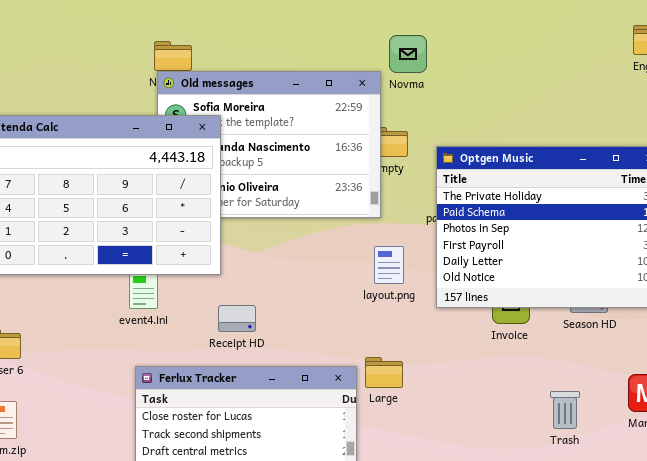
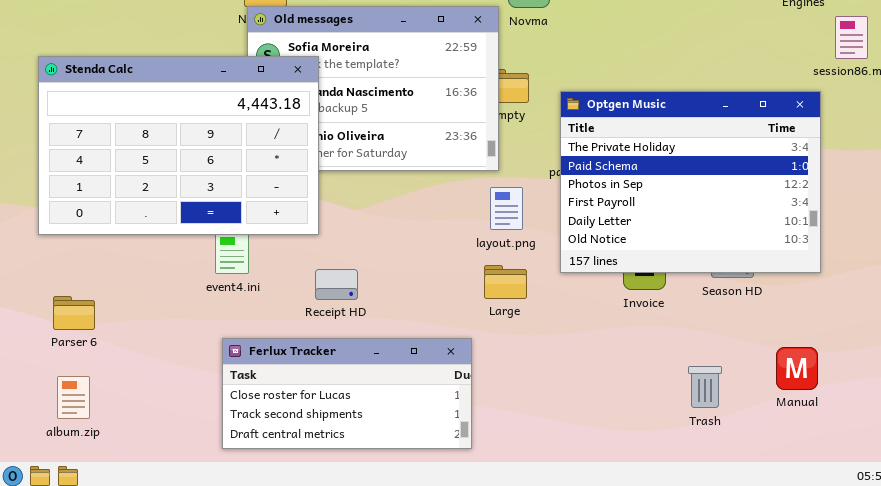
layout.png: [374,246,404,284] -> [490,187,523,230], moved
Large: [365,357,403,388] -> [484,265,527,299], moved

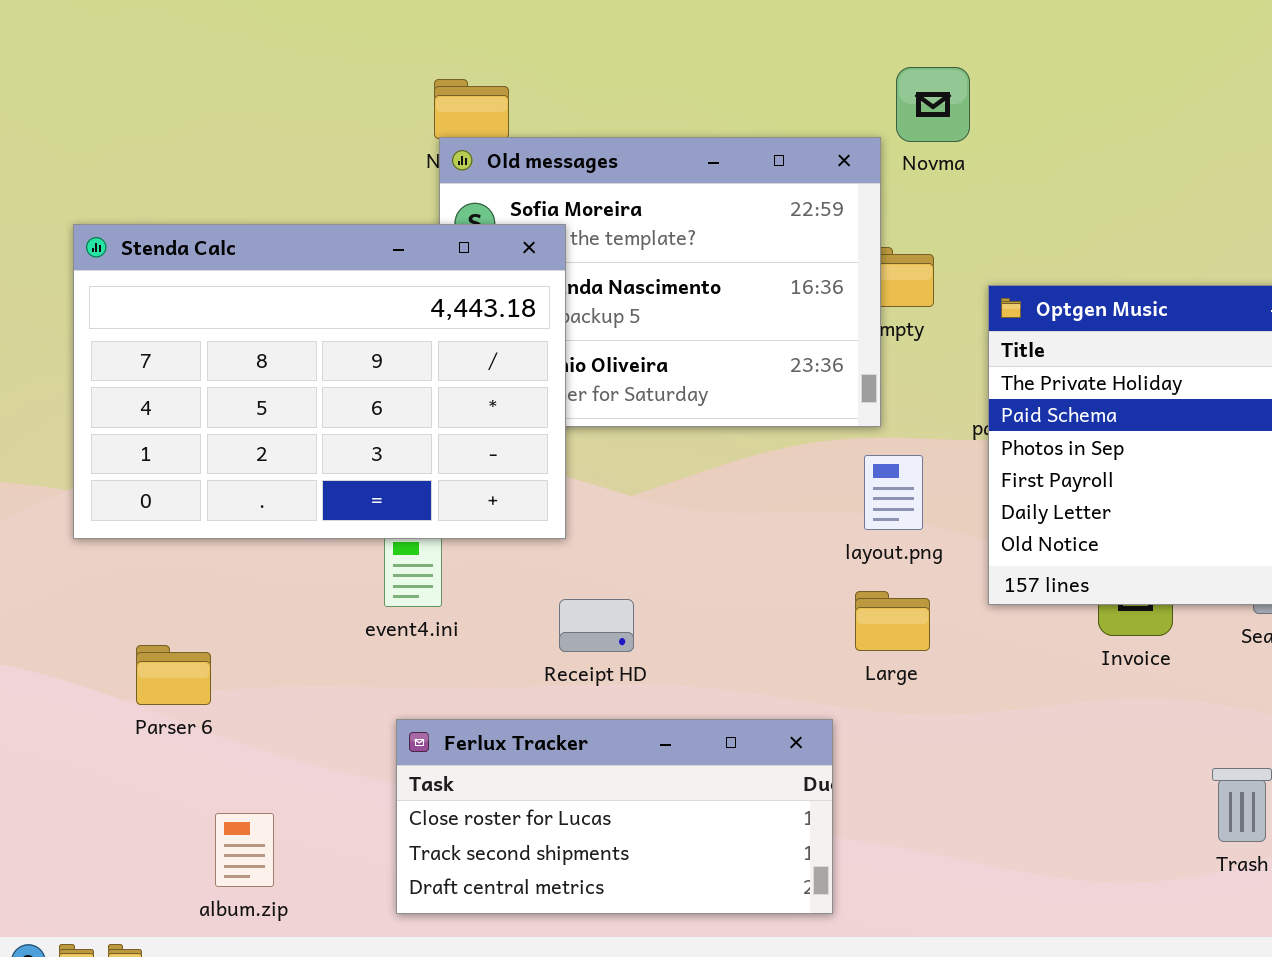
Parser 6: [53,296,95,330] -> [136,645,211,705], moved
album.zip: [57,376,90,419] -> [215,813,274,887], moved

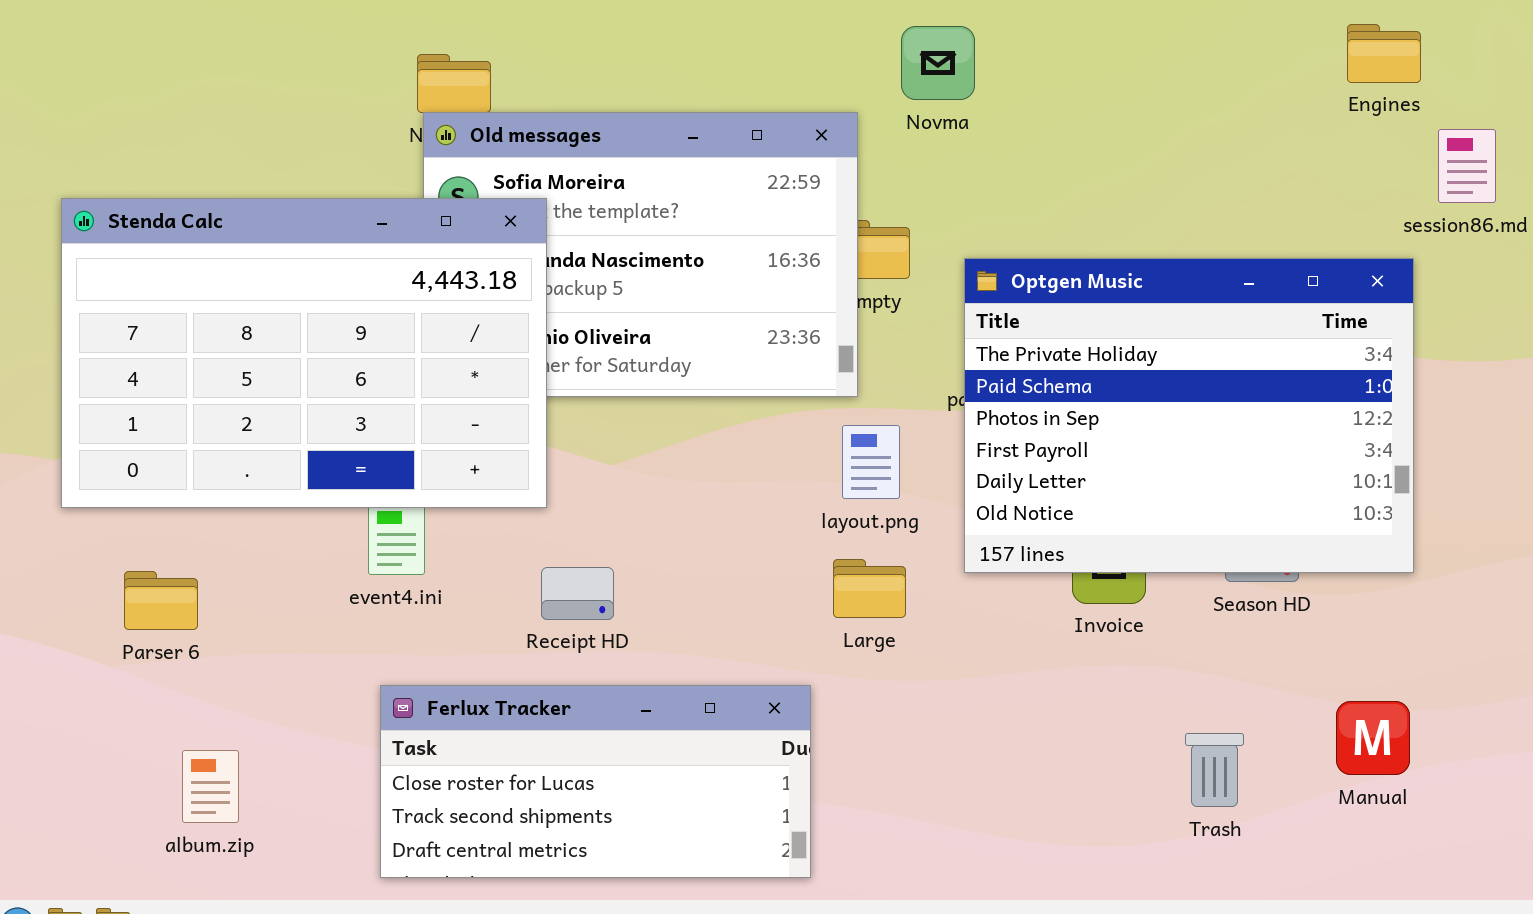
Novma: [896,67,970,142] -> [901,26,975,100], moved
Parser 6: [136,645,211,705] -> [124,571,198,630], moved
album.zip: [215,813,274,887] -> [182,750,239,823], moved

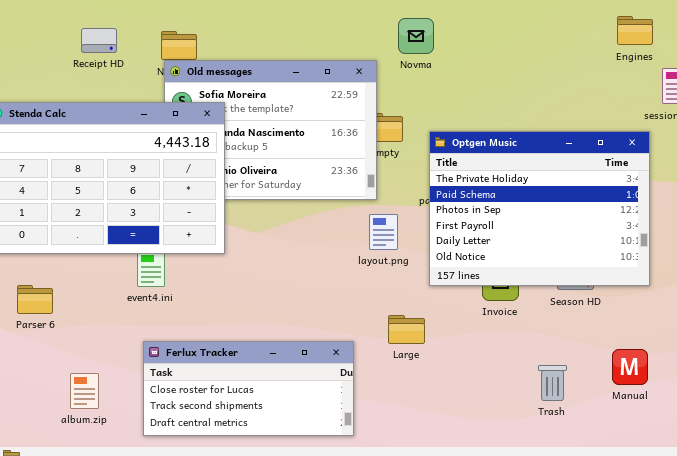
Large: [833,559,906,618] -> [388,315,425,344], moved
Receipt HD: [541,567,614,620] -> [81,28,117,53], moved
album.zip: [182,750,239,823] -> [70,373,99,409], moved

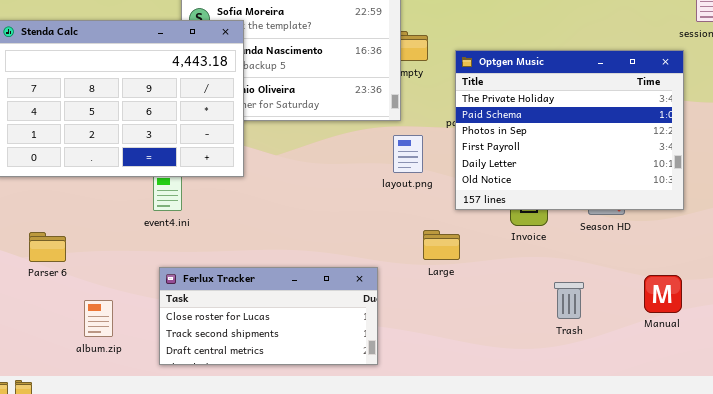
Parser 6: [17,285,53,314] -> [29,232,66,262], moved
Large: [388,315,425,344] -> [423,230,460,260], moved
Trash: [538,365,567,401] -> [554,282,584,319], moved

